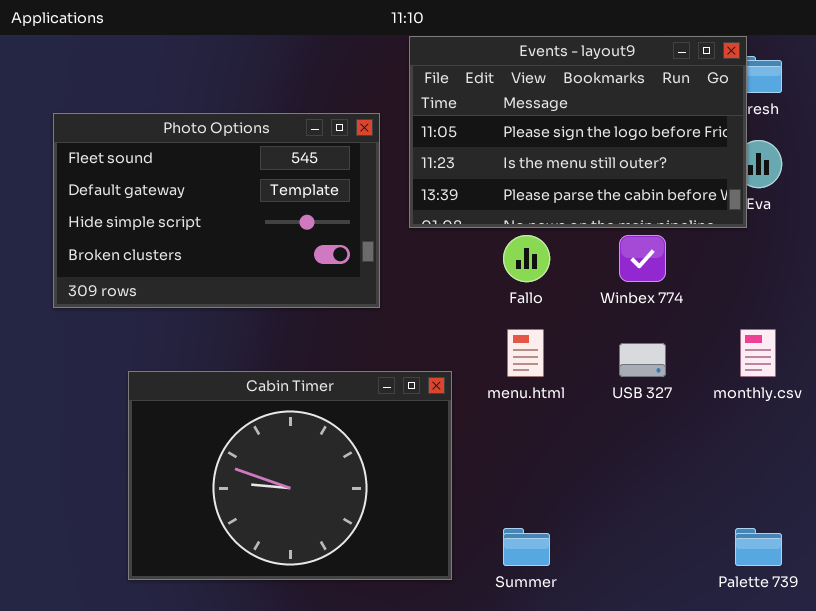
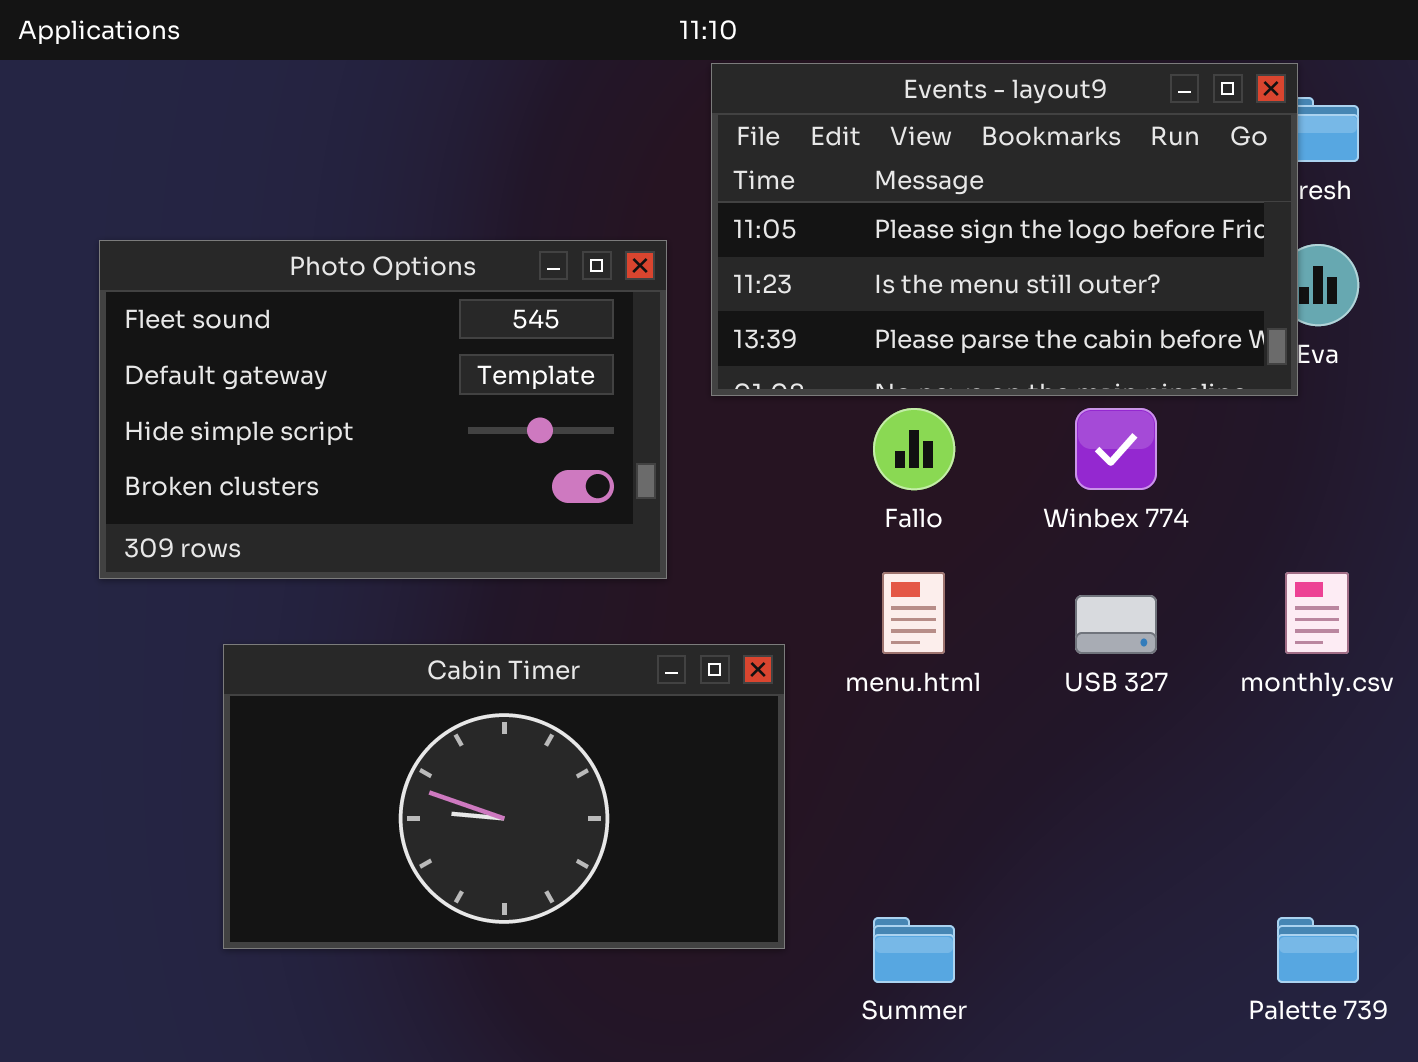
Photo Options: [53,113,380,308] -> [99,240,667,579], moved
Cabin Timer: [128,371,452,580] -> [223,644,785,949], resized

